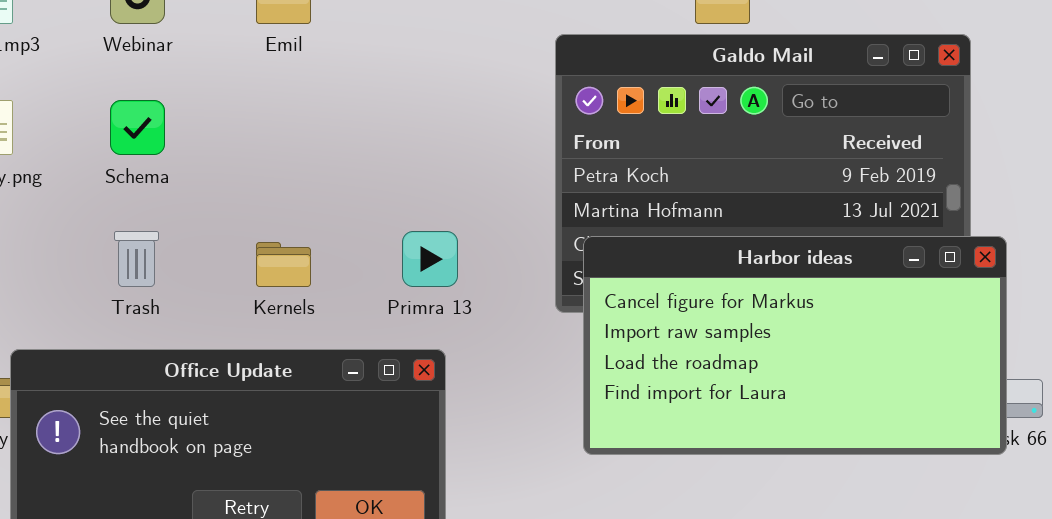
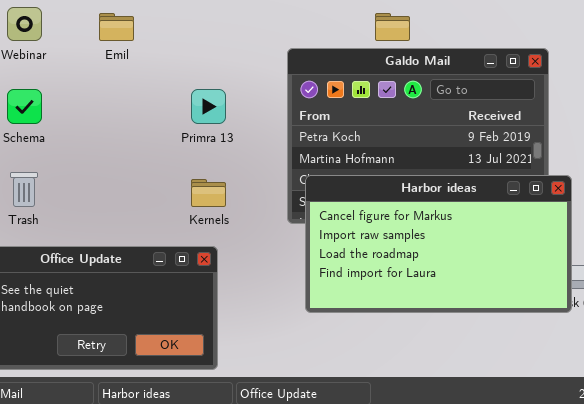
Primra 13: [402,231,458,287] -> [191,89,226,124], moved
Kernels: [256,242,311,287] -> [191,179,226,207], moved

